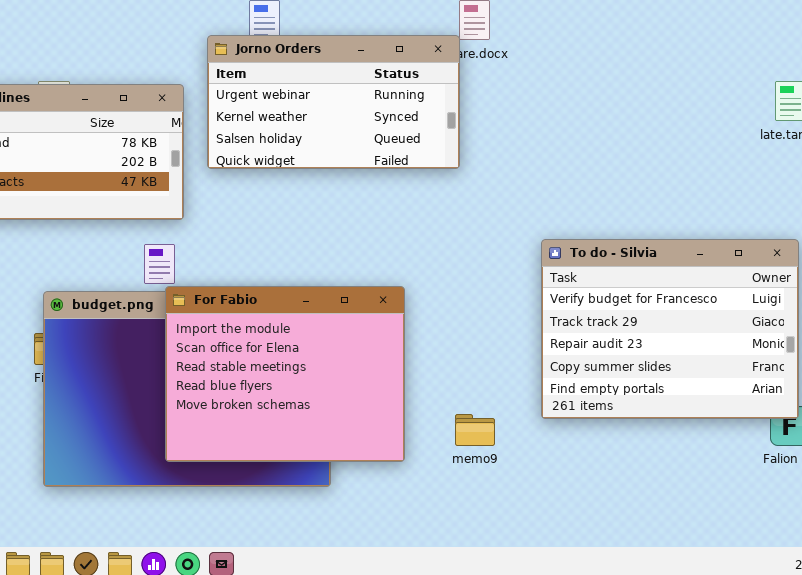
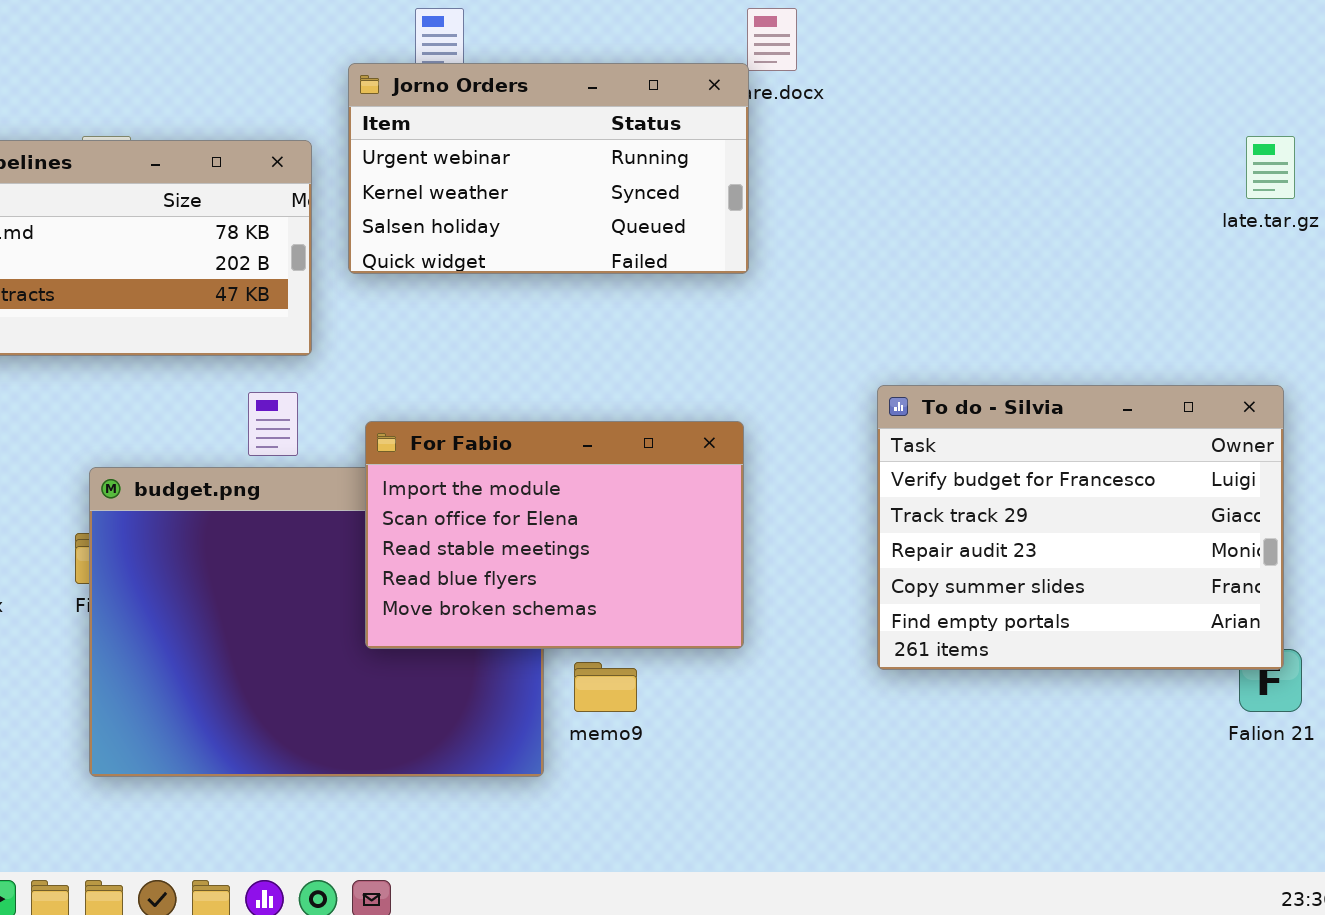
For Fabio: [165,286,405,462] -> [365,421,744,649], moved, resized
memo9: [455,414,495,446] -> [574,662,637,712], moved

